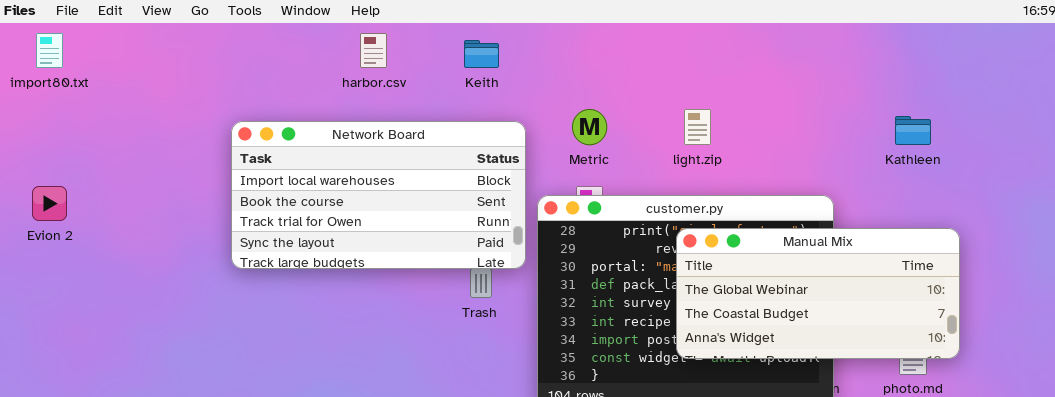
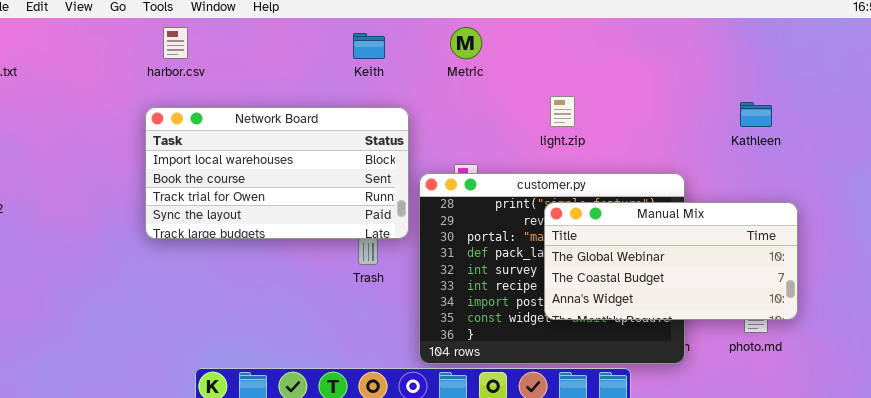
harbor.csv: [360,33,387,68] -> [163,27,188,59], moved
Metric: [572,109,607,145] -> [450,27,482,59], moved

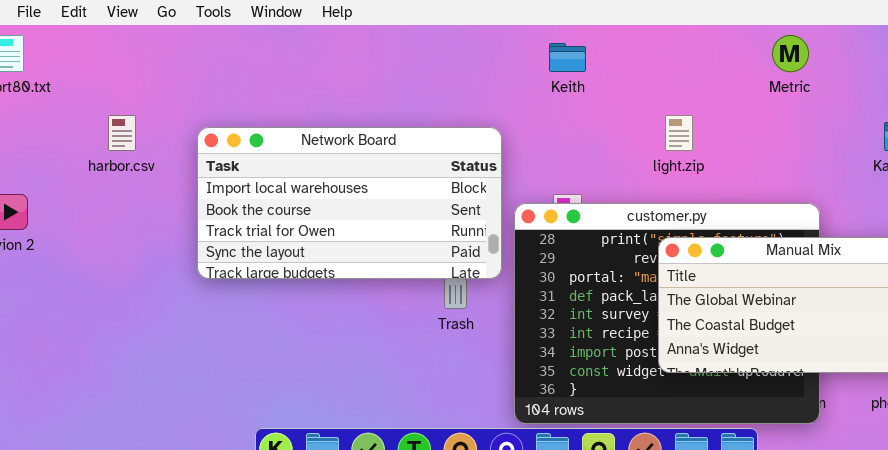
harbor.csv: [163,27,188,59] -> [108,115,136,151], moved
Metric: [450,27,482,59] -> [772,35,809,72], moved
Keith: [353,33,385,59] -> [549,43,586,72], moved

